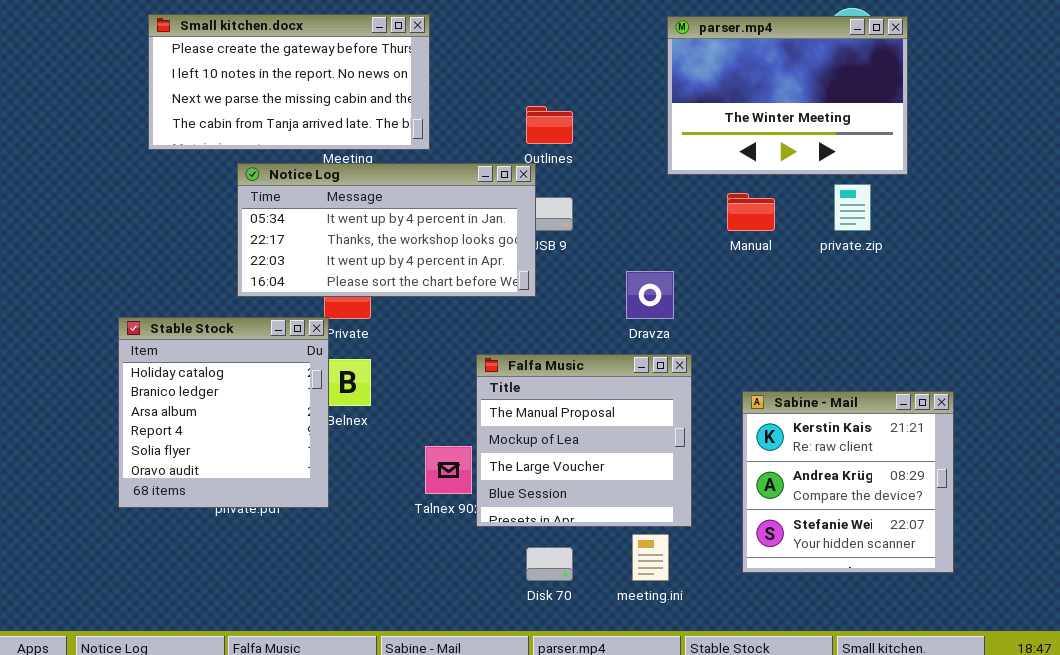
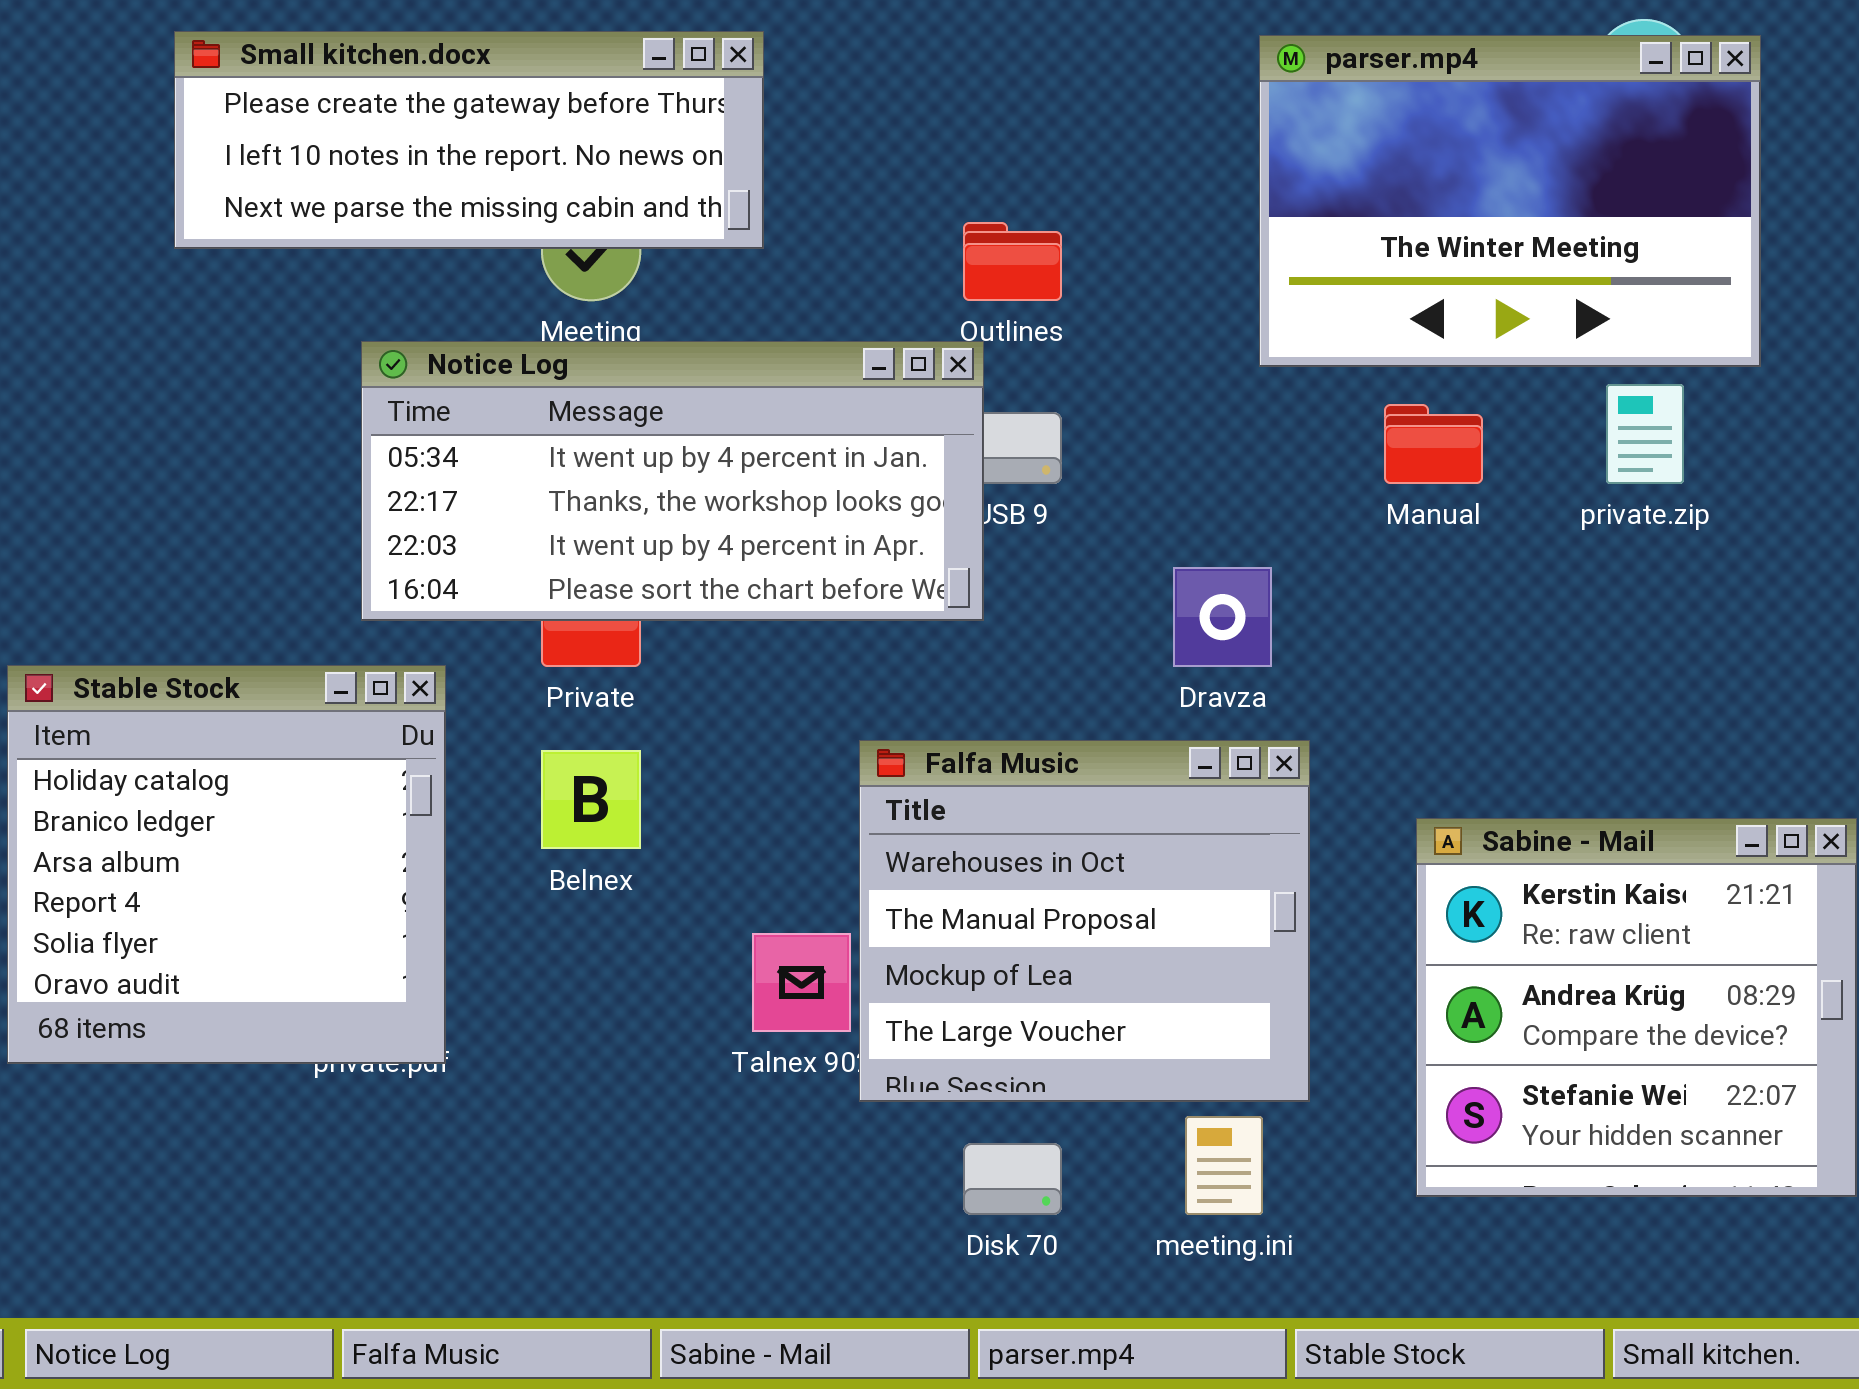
Small kitchen.docx: [148,14,430,150] -> [174,31,764,249], resized
Stable Stock: [118,317,329,508] -> [7,665,446,1064], moved
Falfa Music: [476,354,692,527] -> [859,740,1310,1102], scrolled up 1 row

